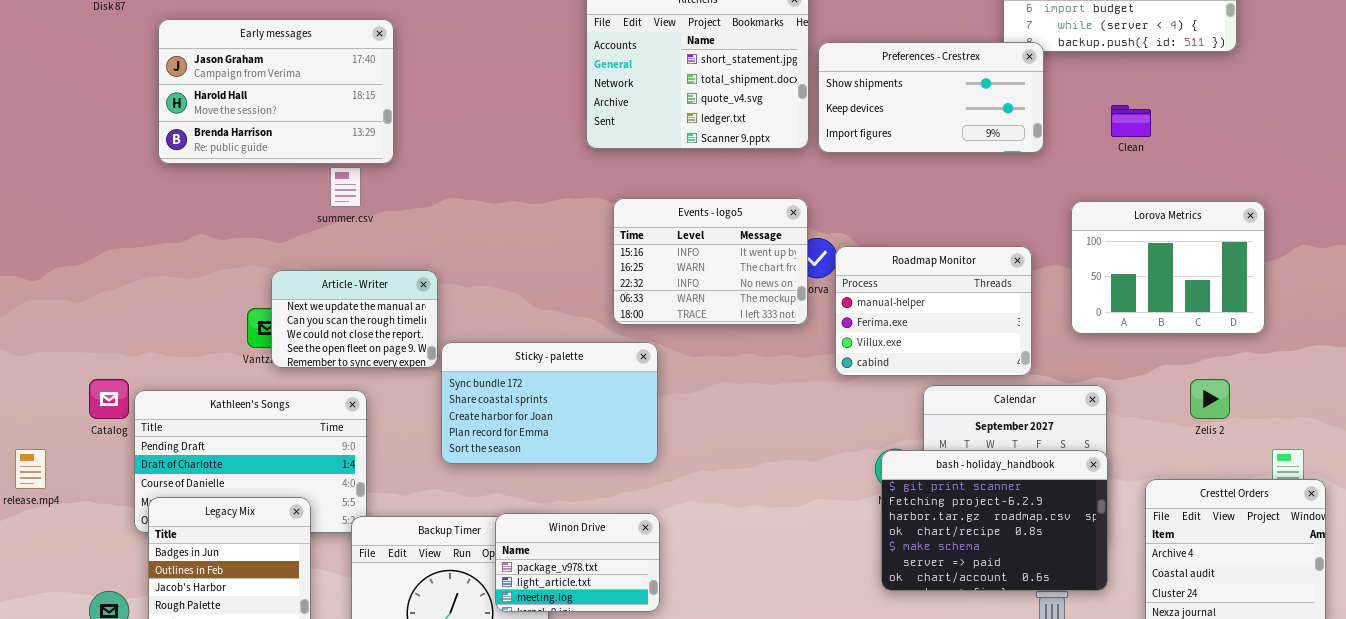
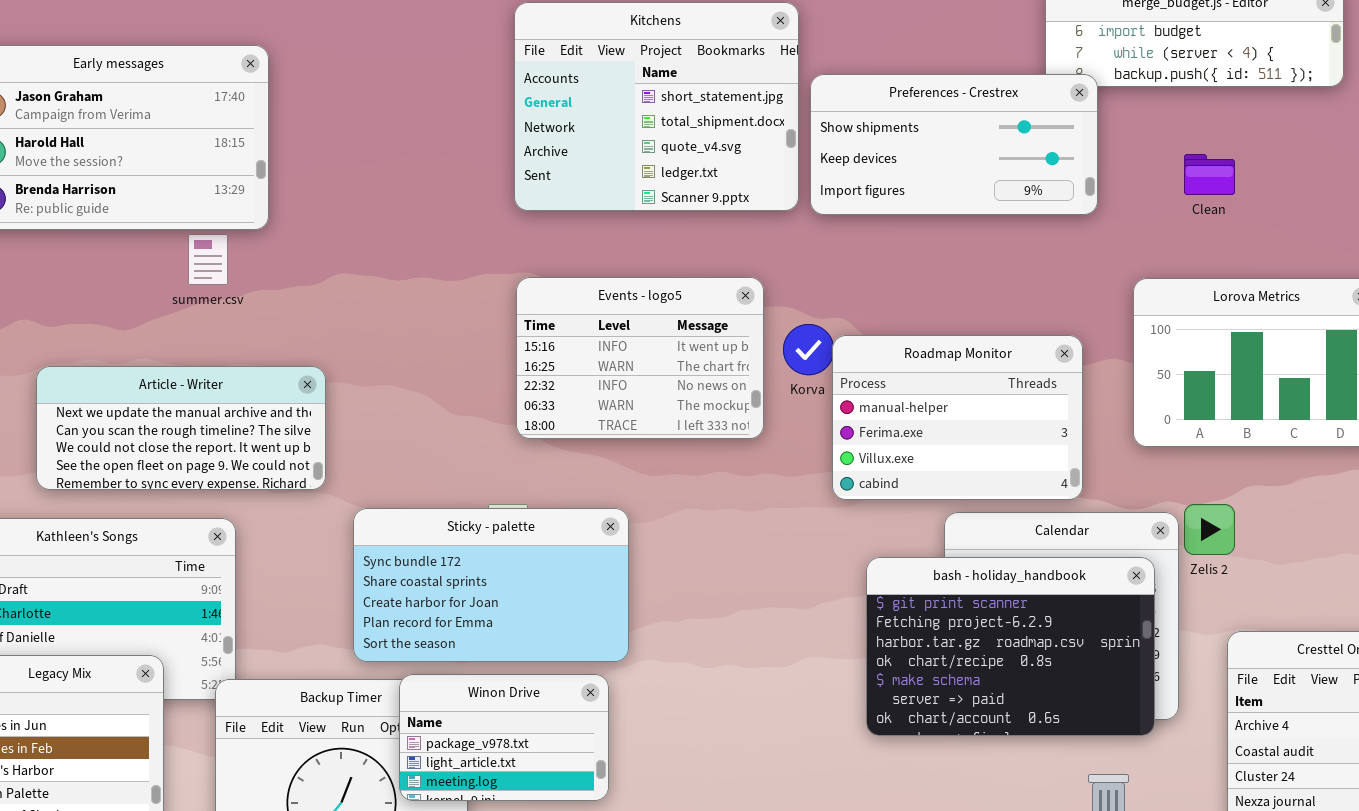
Events - logo5: [613,198,808,325] -> [516,277,764,439], moved
Article - Writer: [271,270,438,368] -> [36,366,326,490], resized
Sticky - palette: [441,342,658,464] -> [353,508,629,662], moved
Zelis 2: [1190,379,1230,419] -> [1184,504,1235,555], moved
bash - holiday_handbook: [881,450,1108,591] -> [866,557,1155,736], moved

